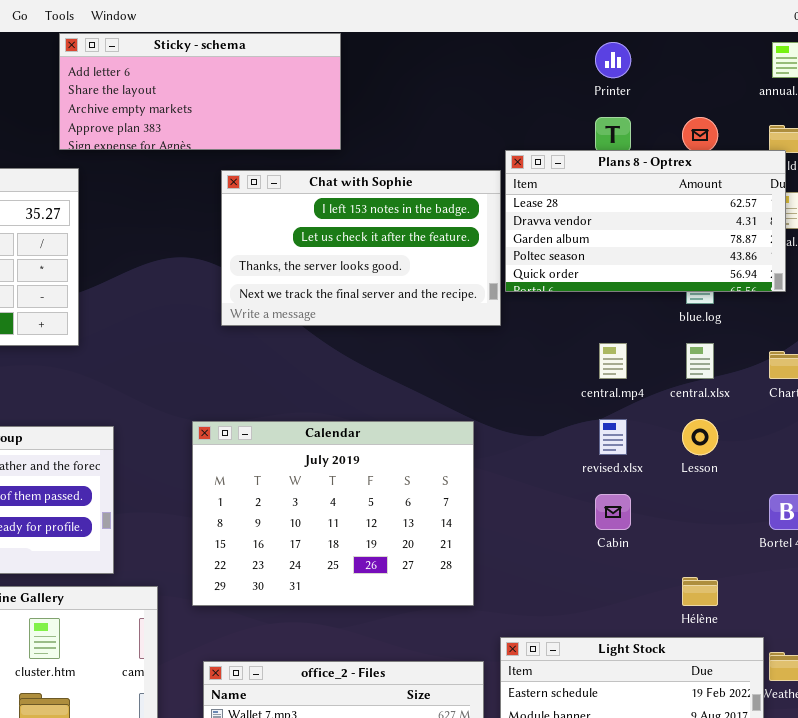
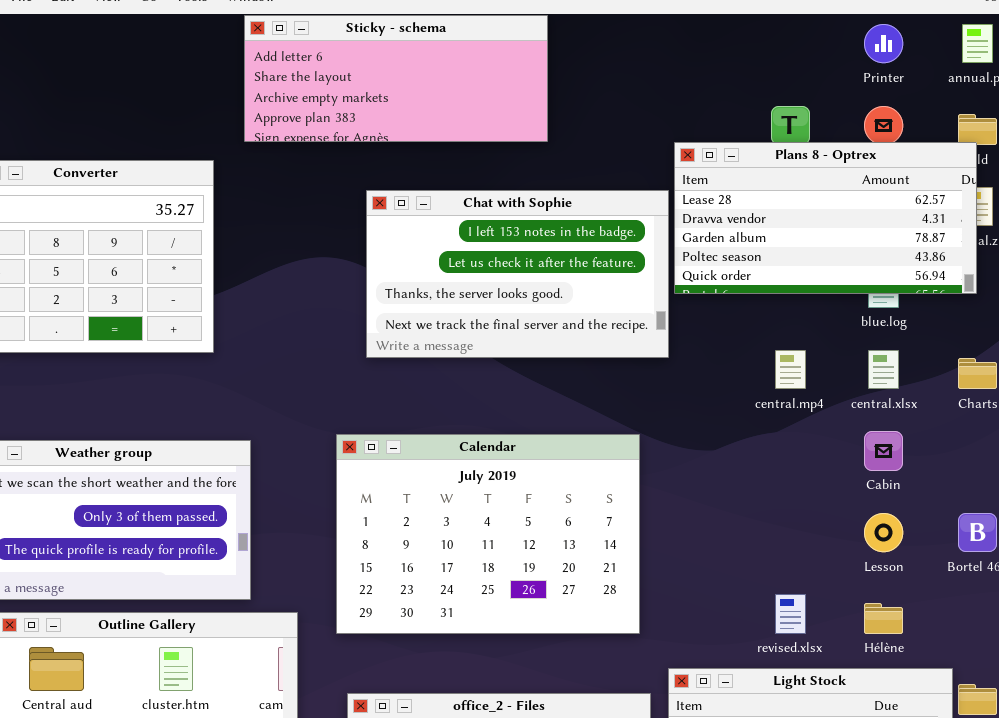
Sticky - schema: [59,33,341,150] -> [244,15,548,142], moved
Printer: [595,42,631,78] -> [864,24,903,63], moved
Chat with Sophie: [221,170,501,326] -> [366,190,669,358], moved
revised.xlsx: [599,419,627,455] -> [775,594,806,634], moved
Lesson: [682,419,718,455] -> [864,513,903,552], moved
Cabin: [595,494,631,530] -> [864,431,903,471], moved

